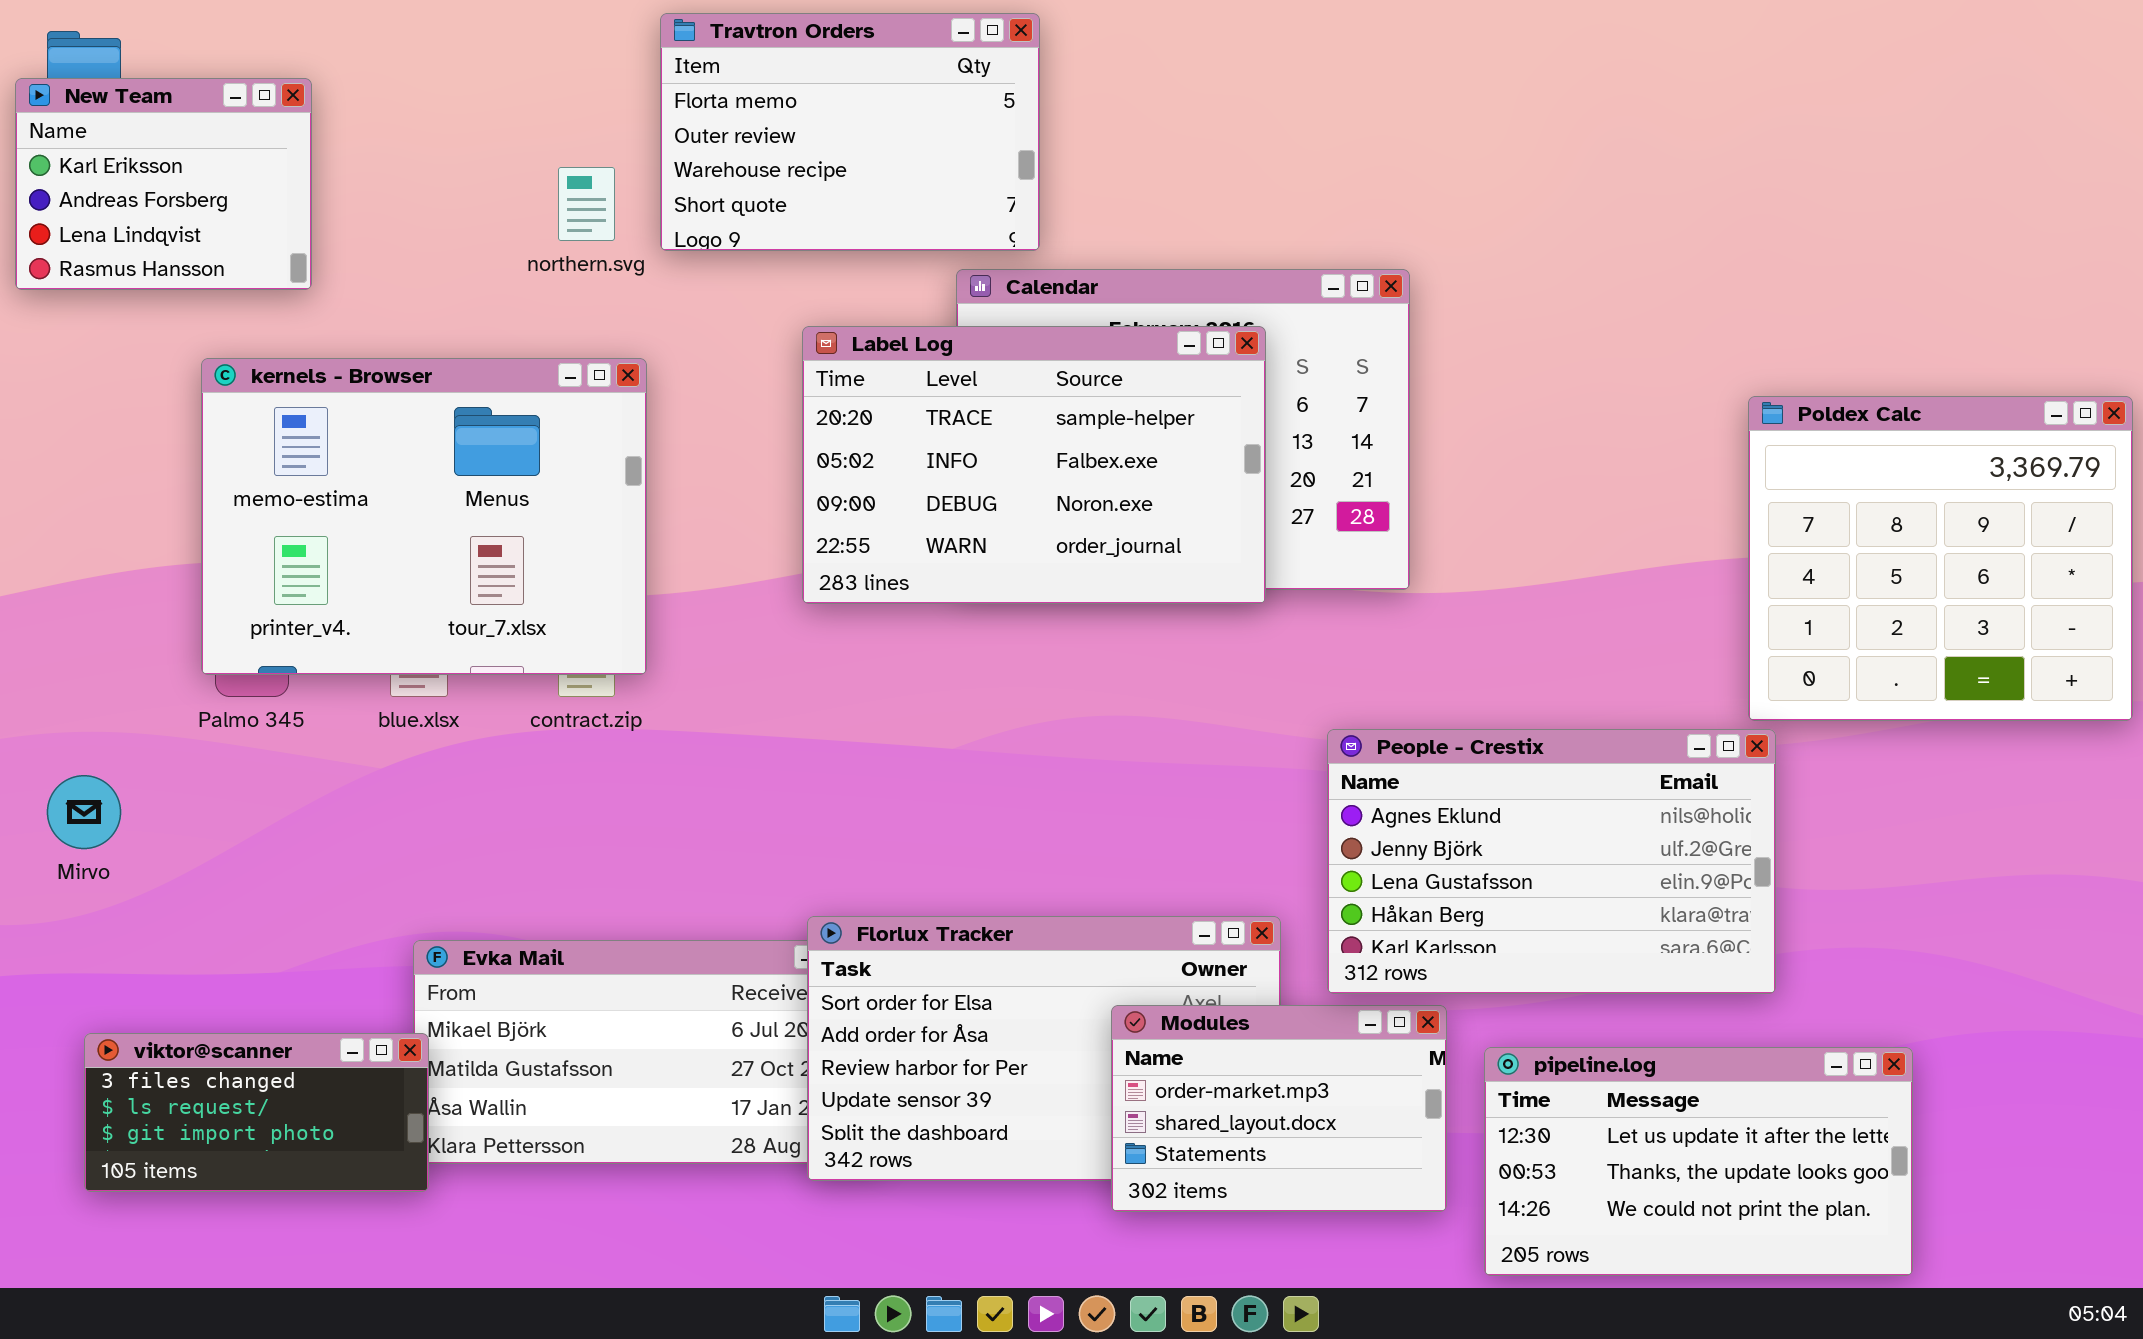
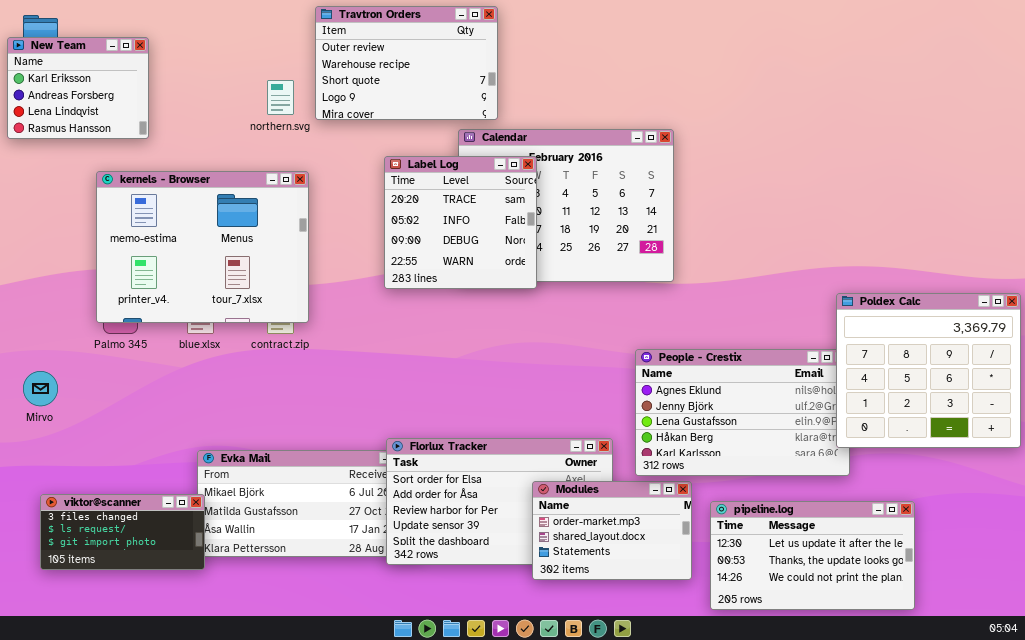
Travtron Orders: [660,13,1040,251] -> [315,6,498,120], scrolled down 1 row
Label Log: [802,326,1266,604] -> [384,156,537,289], resized
Poldex Calc: [1748,396,2133,721] -> [836,293,1021,448], moved

